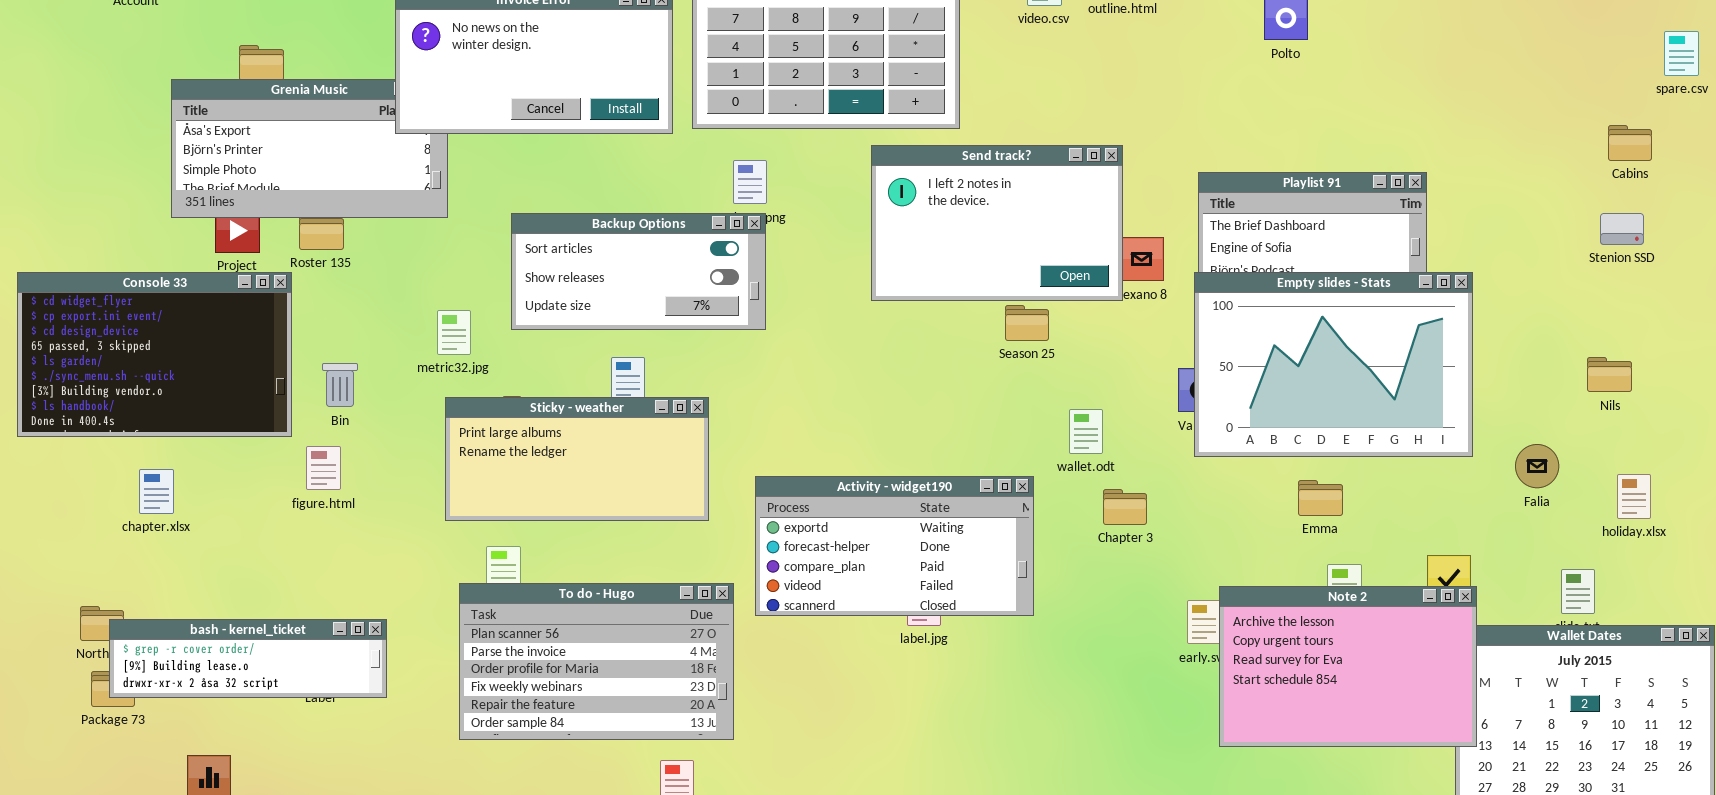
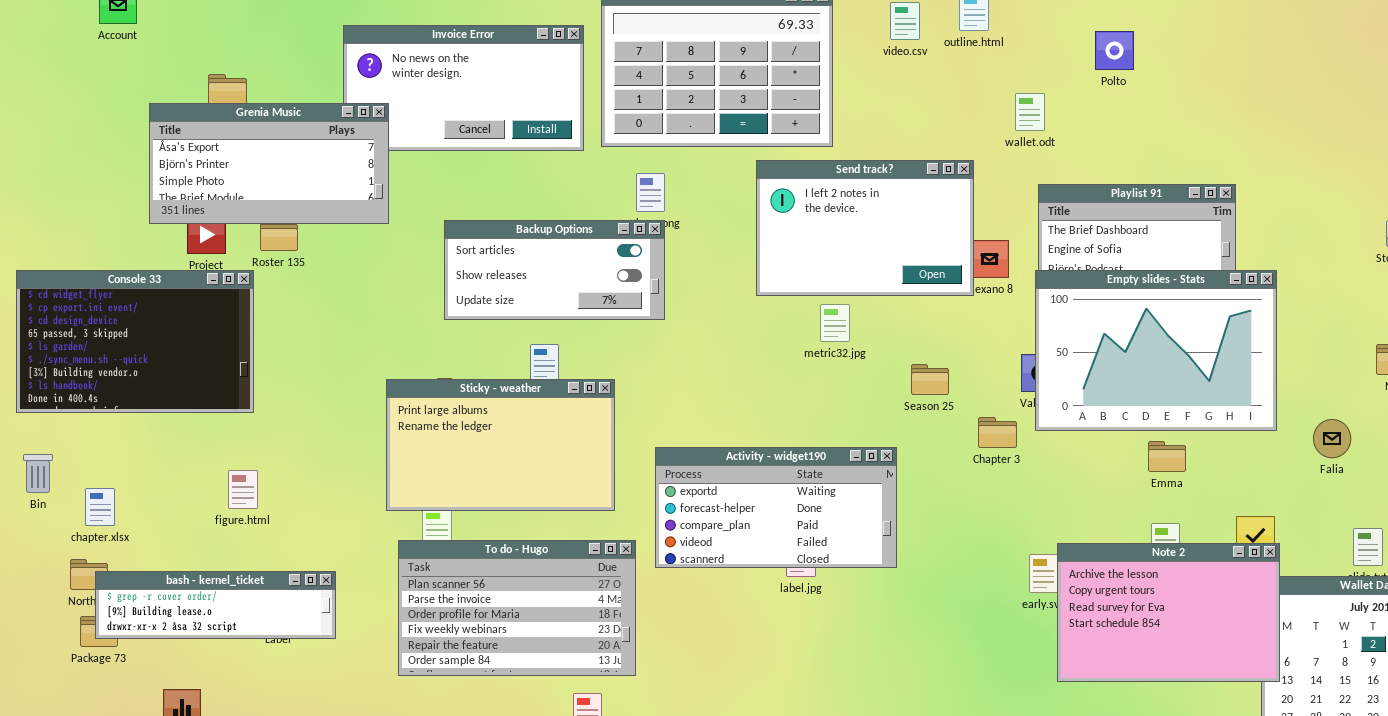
Grenia Music: [171,79,448,218] -> [149,103,389,224], raised
Season 25: [1005,305,1049,341] -> [911,364,949,395], moved
metric32.jpg: [437,310,471,355] -> [820,304,850,342], moved
Bin: [322,363,358,407] -> [23,454,53,493], moved
Sticky - weather: [445,397,709,521] -> [386,379,615,511], resized
wallet.odt: [1069,409,1103,454] -> [1015,93,1045,131], moved
figure.html: [306,446,341,490] -> [228,470,258,509], moved
chapter.xlsx: [139,469,174,514] -> [85,488,115,526], moved
Emma: [1298,480,1343,516] -> [1148,441,1186,472], moved
Chapter 3: [1103,489,1147,525] -> [978,417,1017,448], moved

